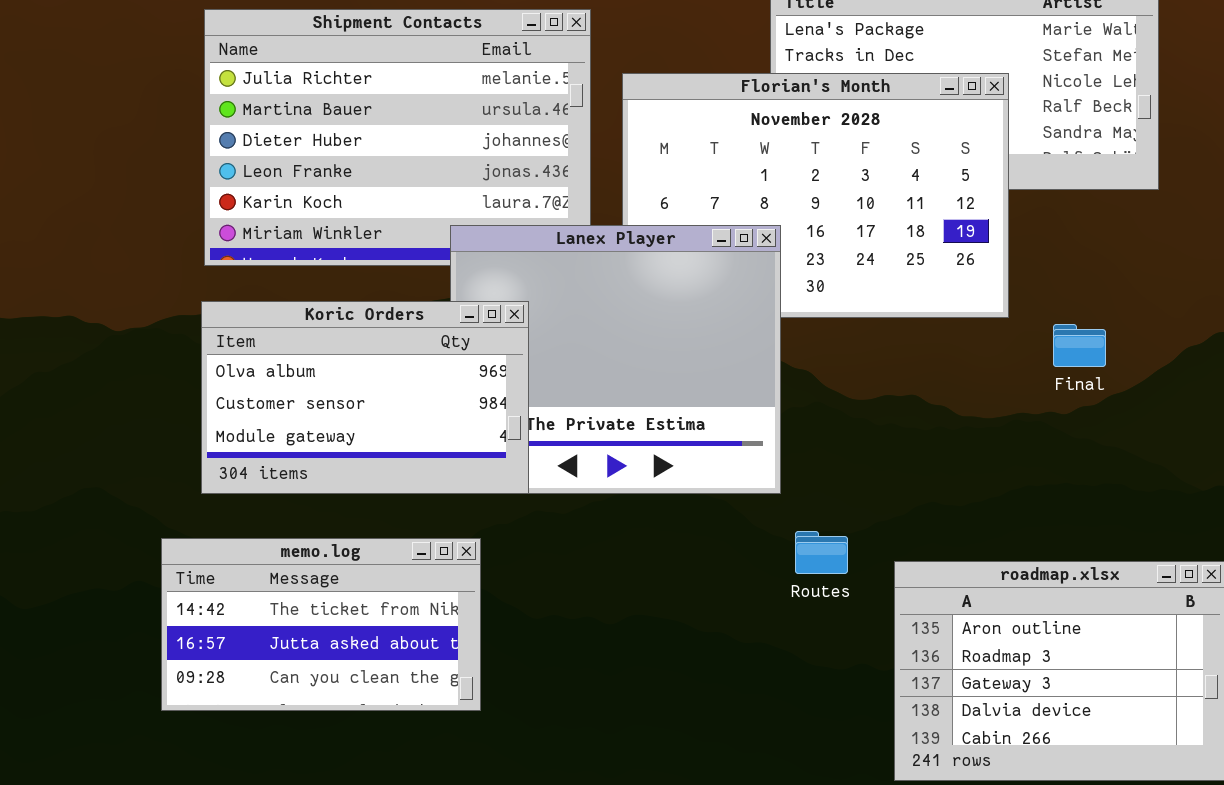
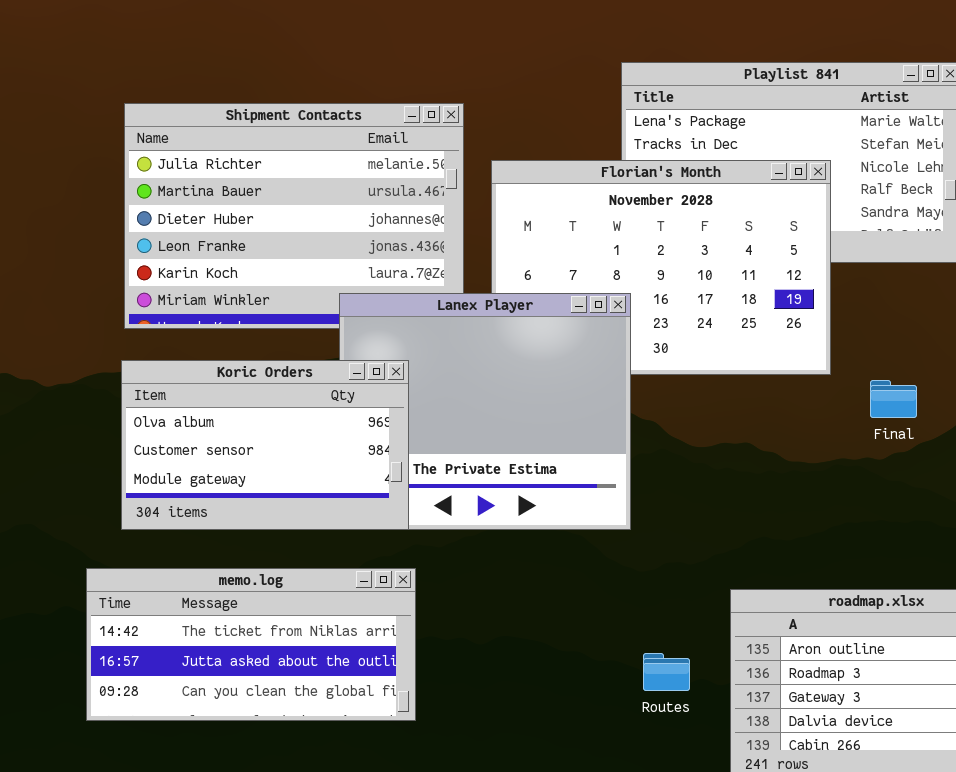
Routes: [795,531,848,574] -> [643,653,690,691], moved
memo.log: [161,538,481,711] -> [86,568,416,721], resized

